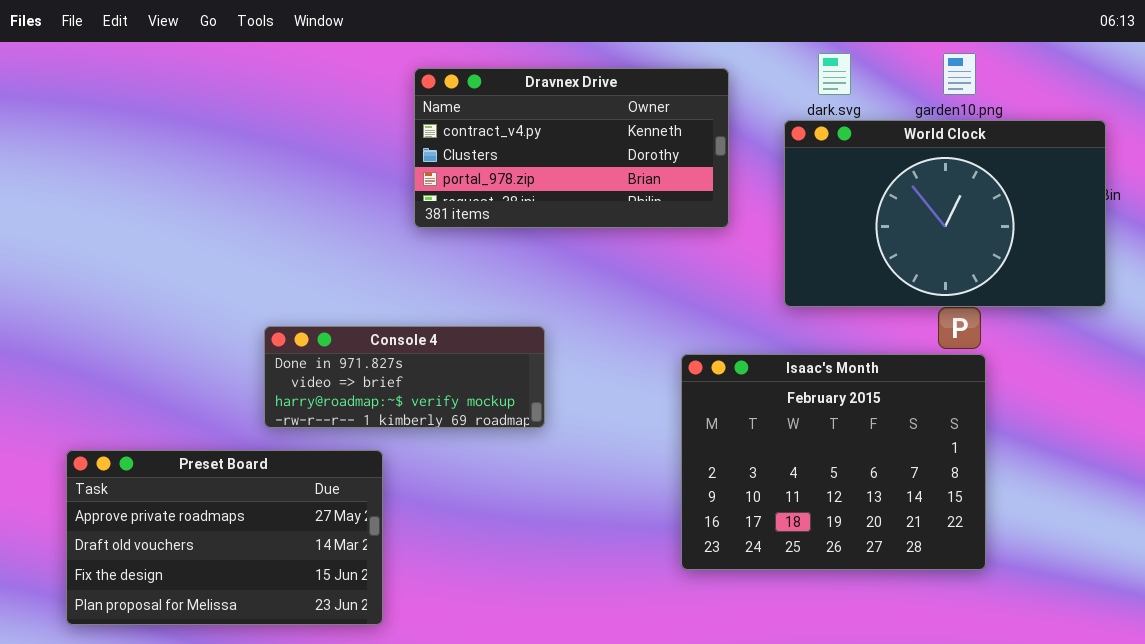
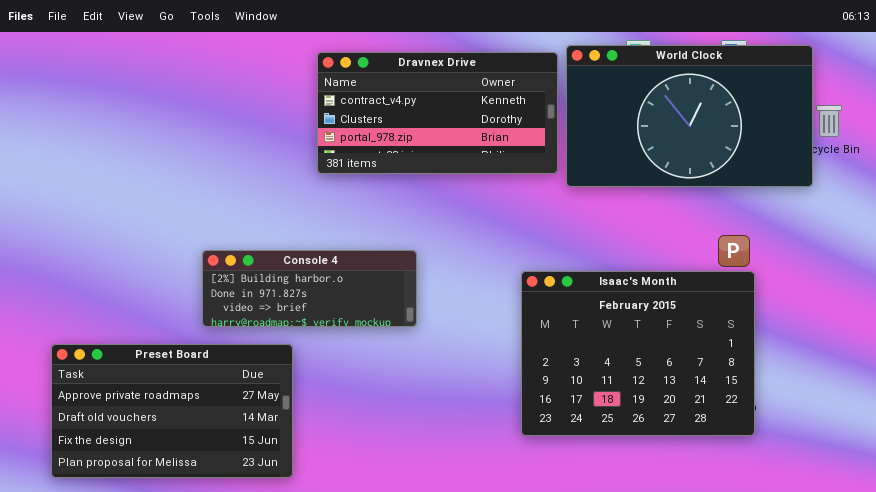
World Clock: [784,120,1106,307] -> [566,45,813,187], moved
Console 4: [264,326,545,428] -> [202,250,417,327], scrolled up 1 row

